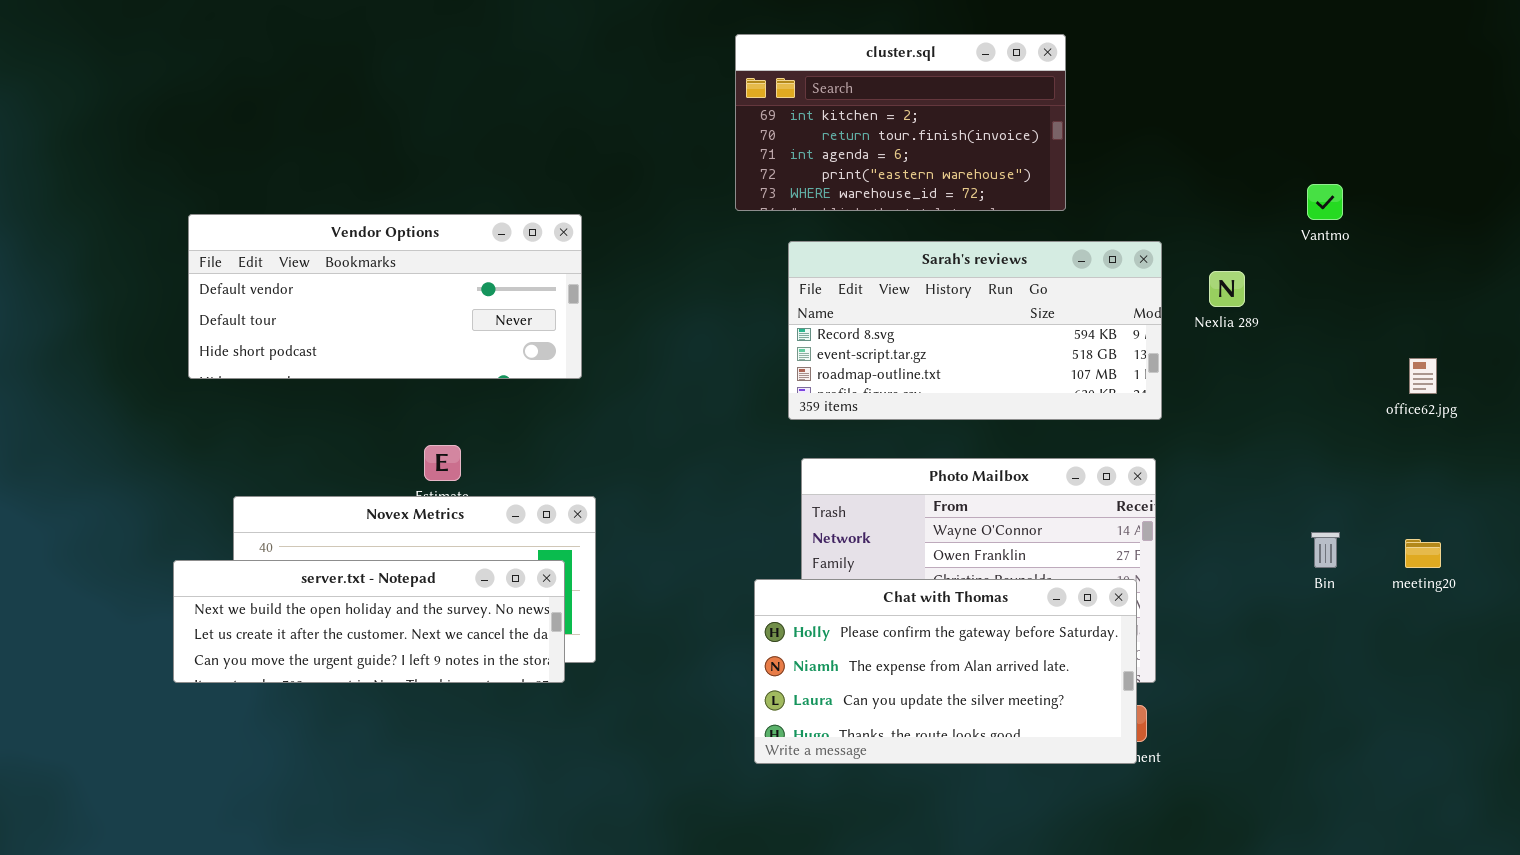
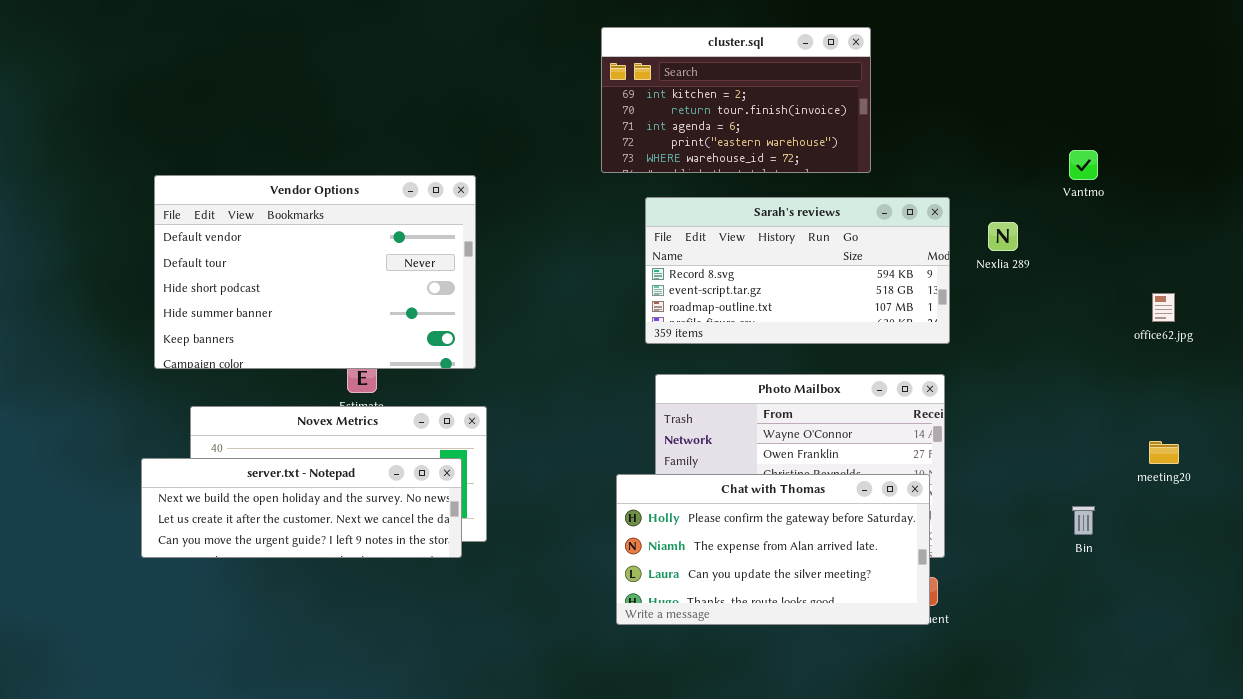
Vendor Options: [188,214,582,379] -> [154,175,476,369], resized
Bin: [1311,532,1340,568] -> [1072,506,1095,535], moved

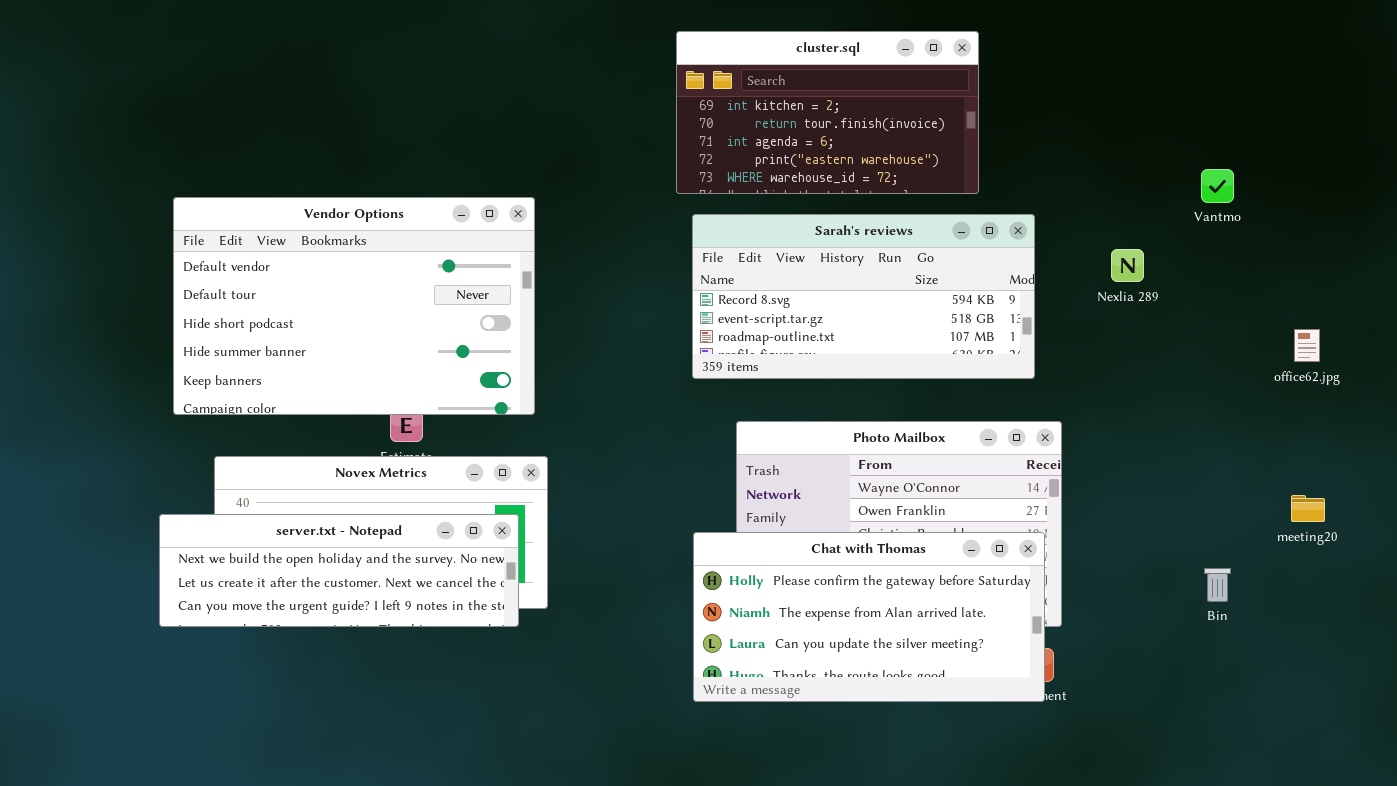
Sarah's reviews: [645,197,950,344] -> [692,214,1035,379], moved

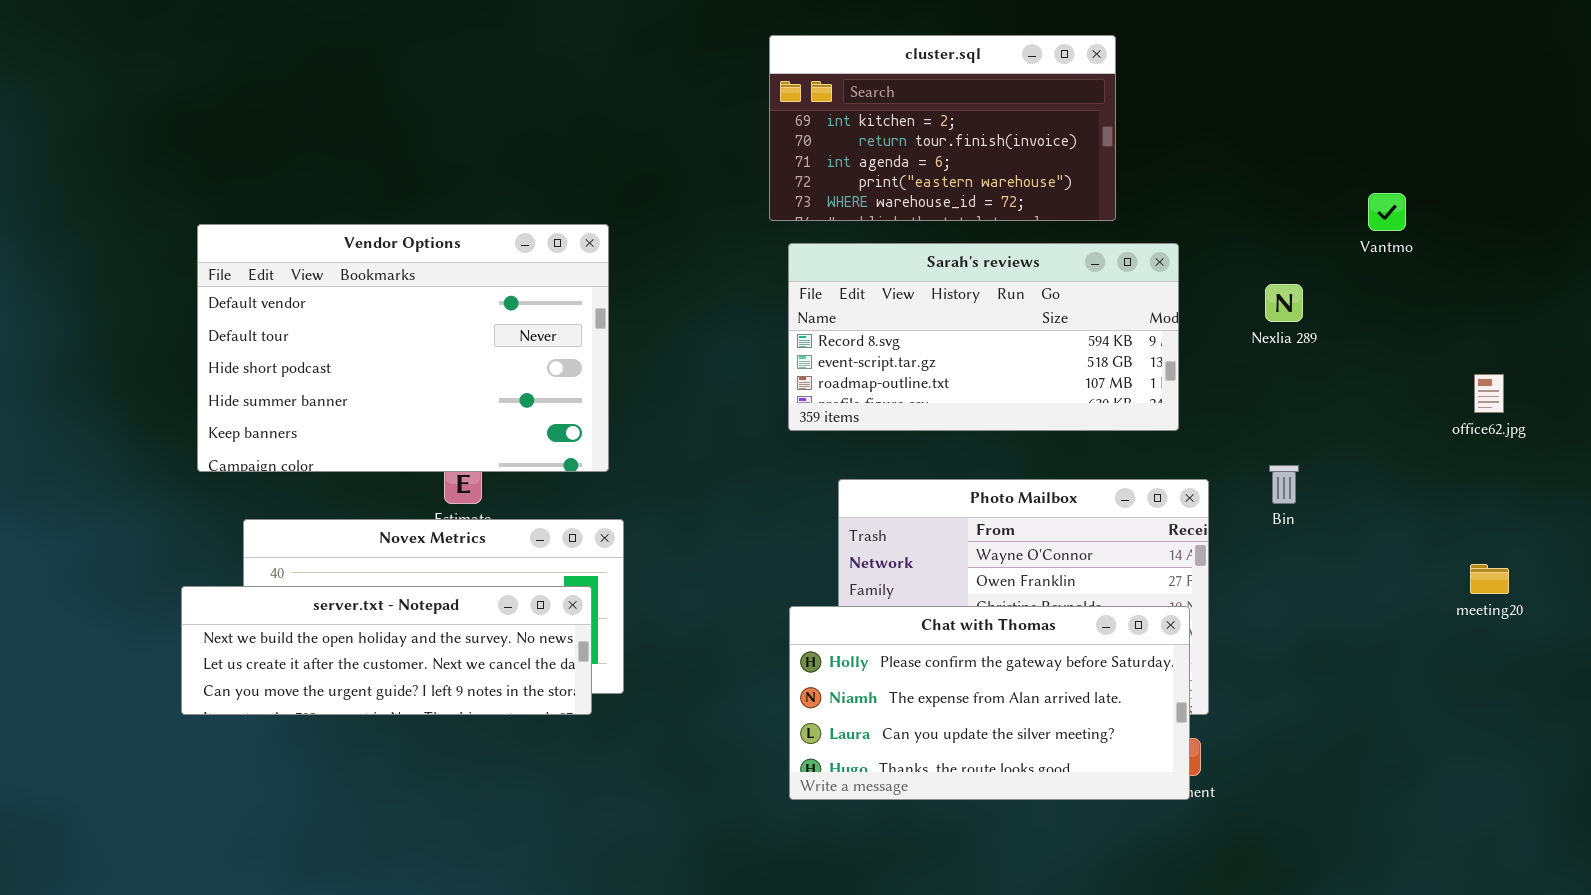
Bin: [1204,568,1231,602] -> [1269,465,1299,504], moved

